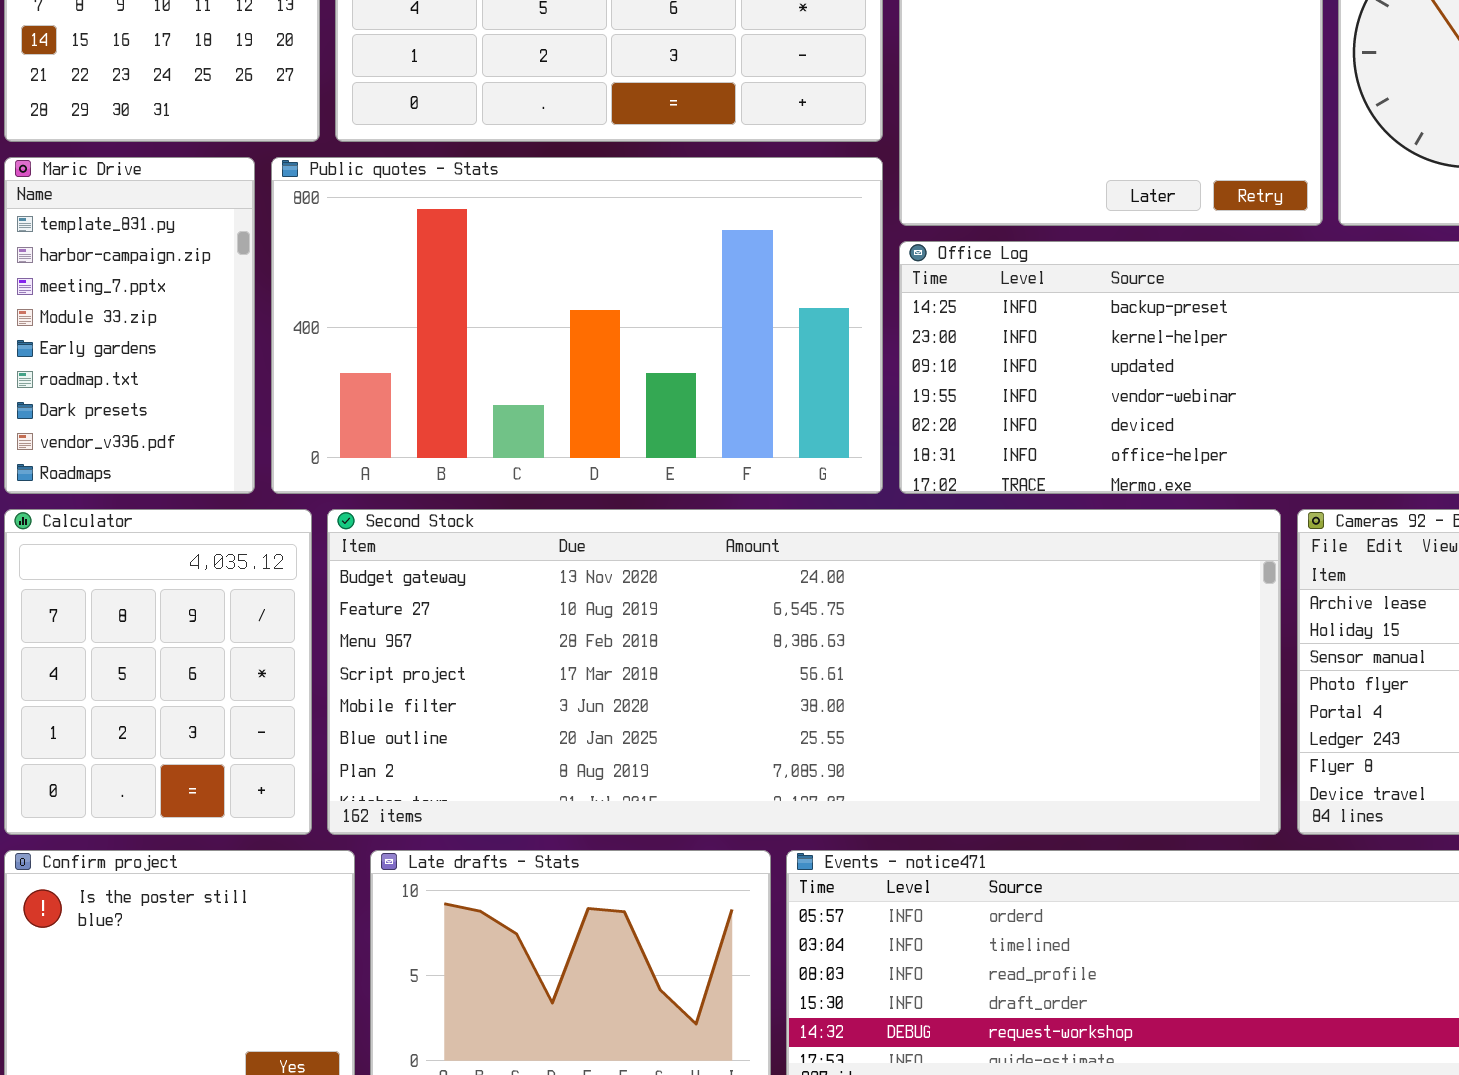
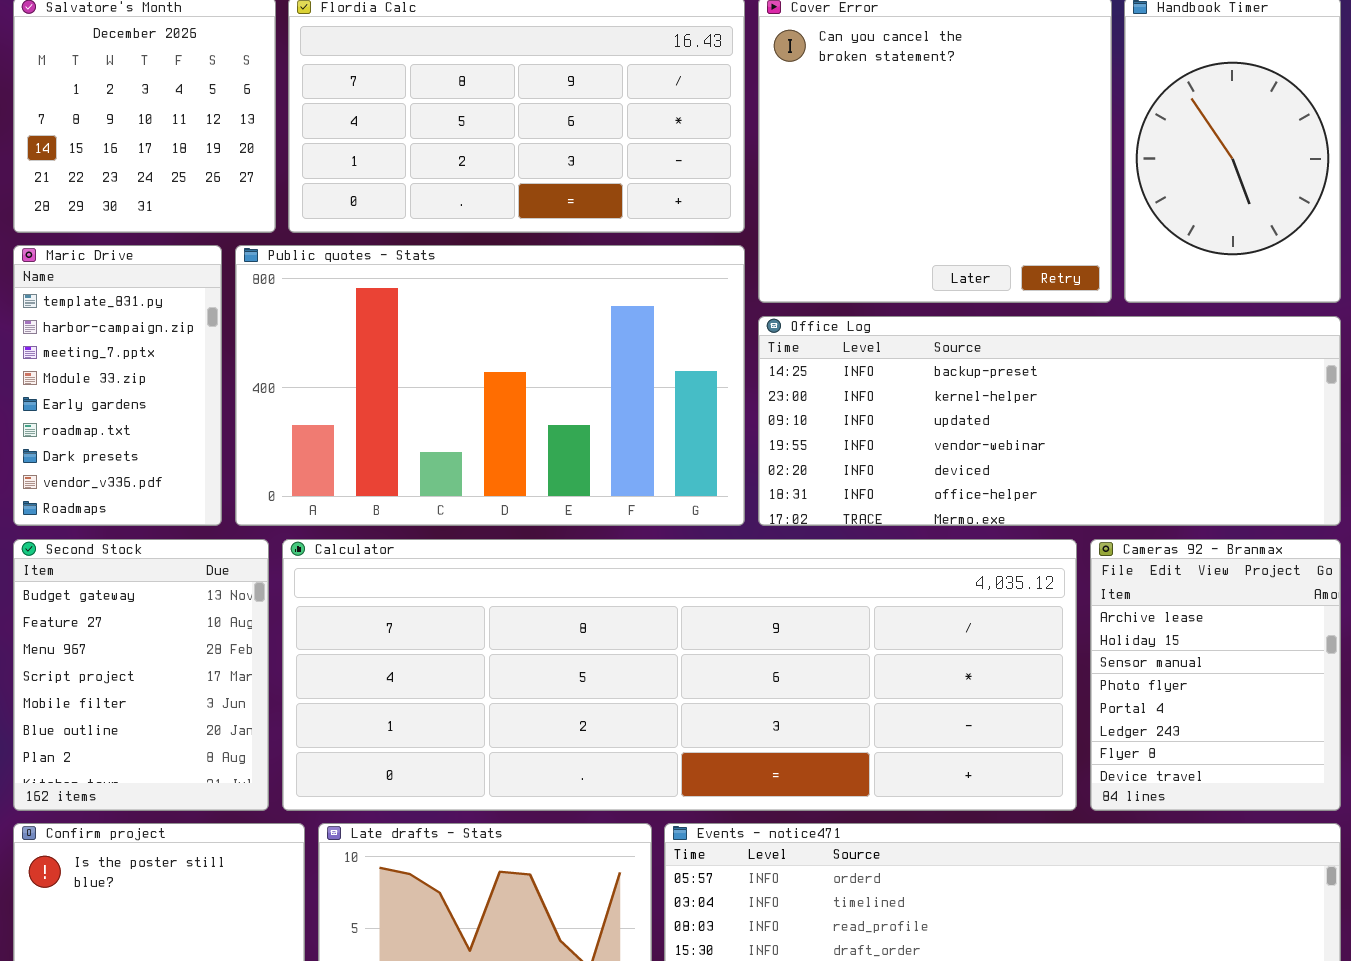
Calculator: [4,509,312,835] -> [282,539,1077,811], moved, resized
Second Stock: [327,509,1281,835] -> [13,539,269,811], moved, resized

